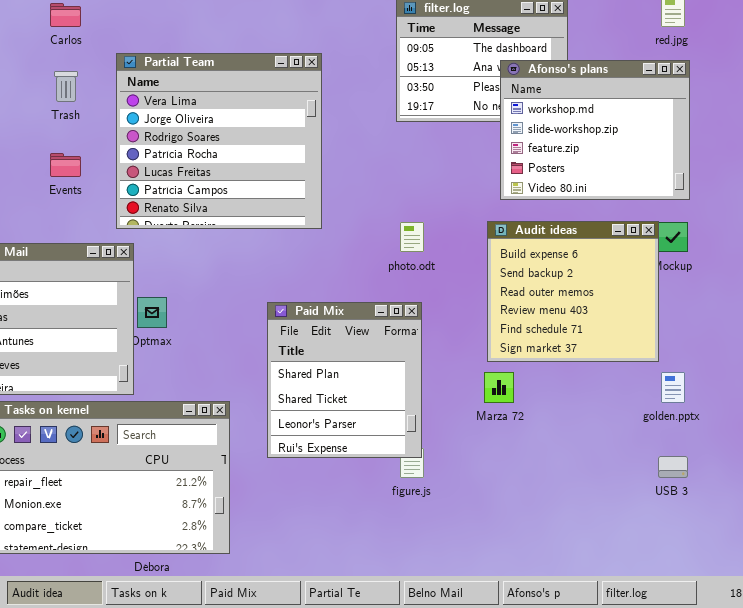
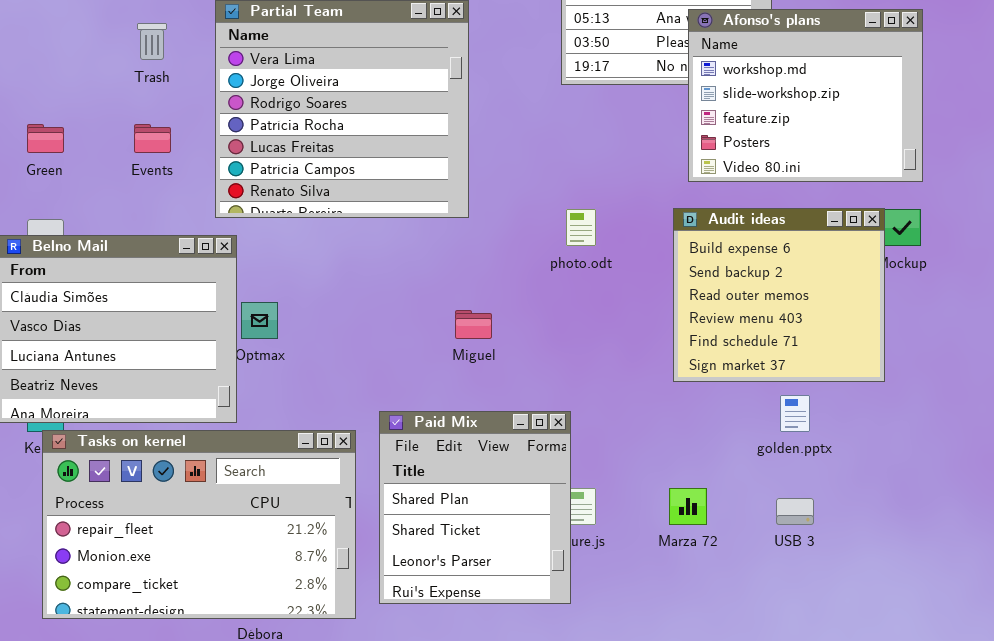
Paid Mix: [267,302,422,458] -> [379,411,571,604], moved
Marza 72: [484,372,514,403] -> [669,488,707,525], moved
golden.pptx: [661,372,685,403] -> [780,395,810,432], moved
USB 3: [658,456,688,478] -> [776,498,814,525], moved

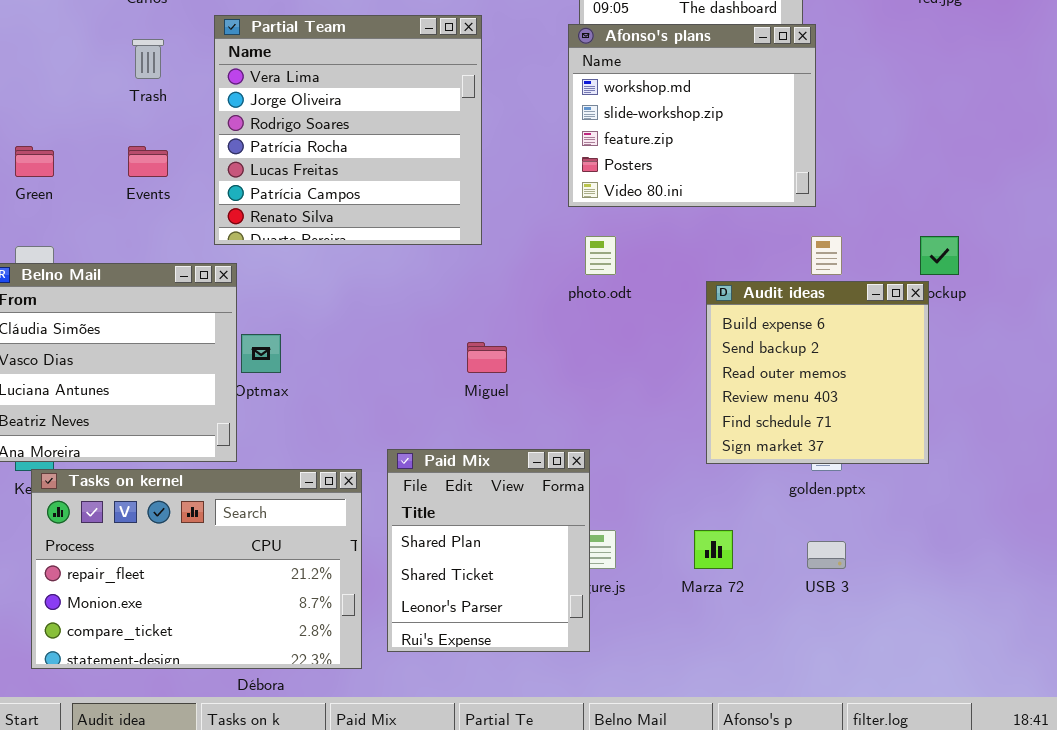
Afonso's plans: [688,9,923,182] -> [568,24,816,207], moved
Audit ideas: [673,208,885,382] -> [706,281,929,464], moved

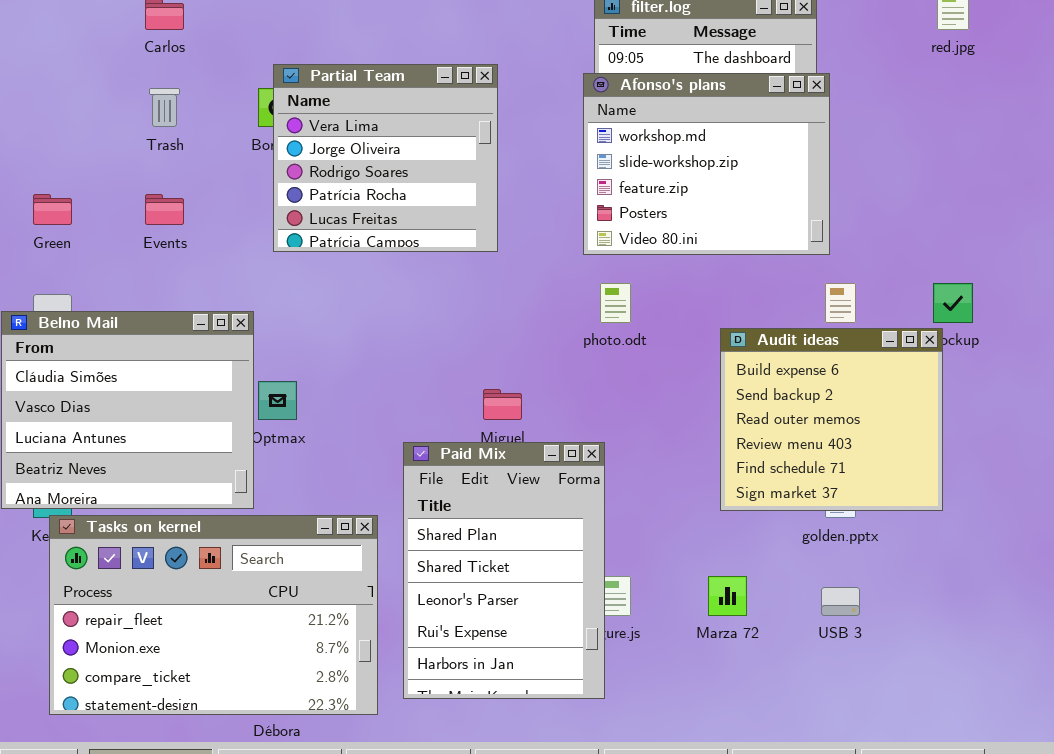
Partial Team: [214,15,482,245] -> [273,64,498,252], resized
Paid Mix: [387,449,590,652] -> [403,442,605,699], resized

